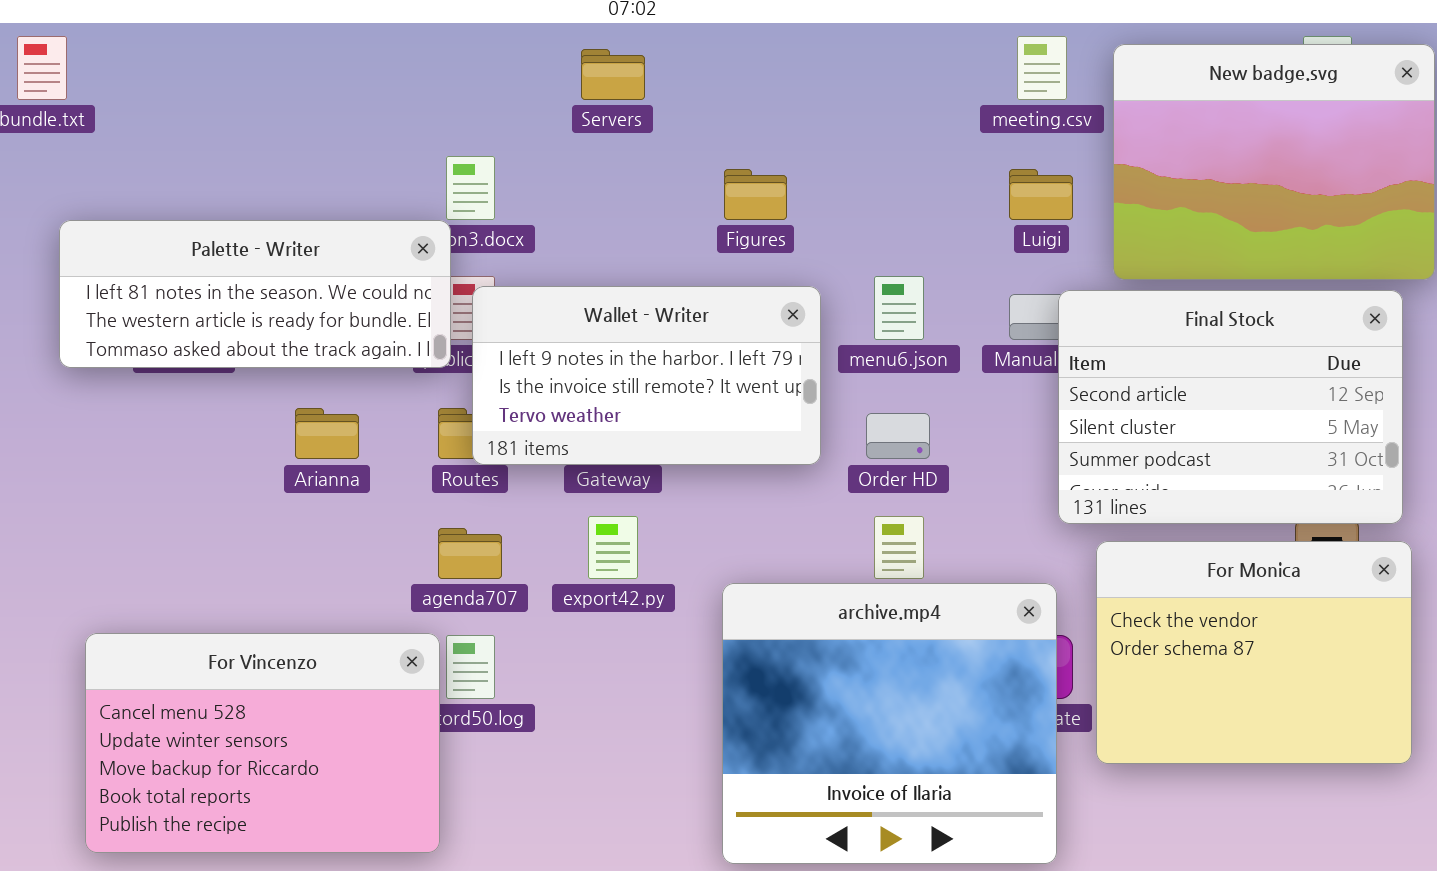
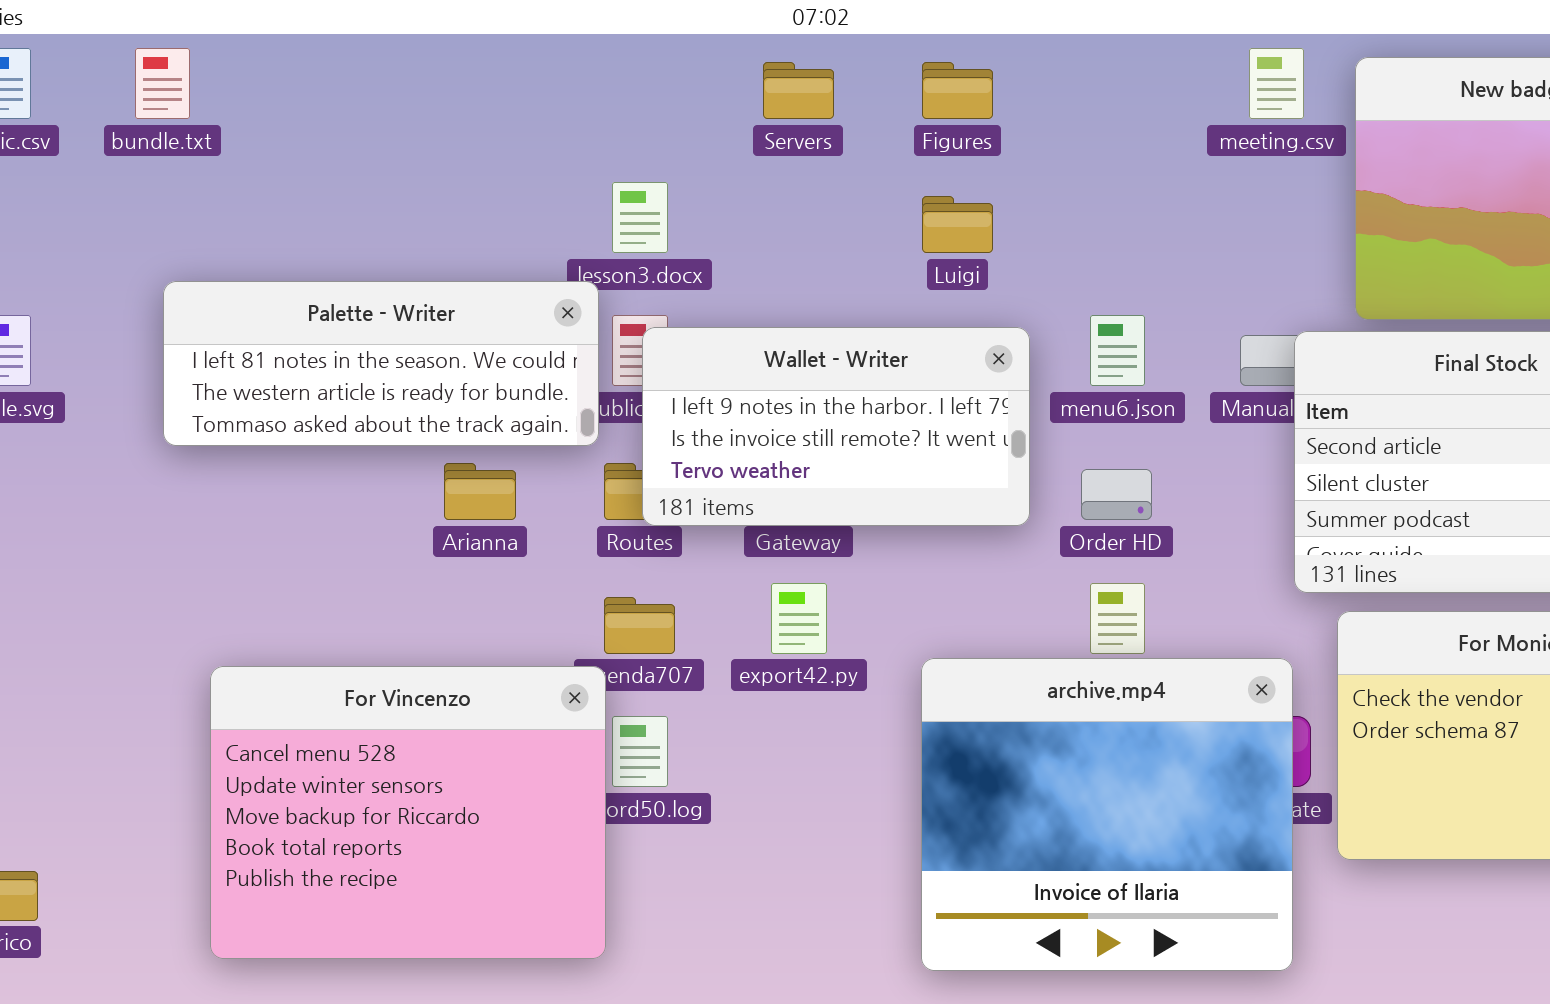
Figures: [724,169,787,220] -> [922,62,993,119], moved
Luigi: [1009,169,1073,220] -> [922,196,993,253], moved
Palette - Writer: [59,220,451,368] -> [163,281,599,446], moved
For Vincenzo: [85,633,440,853] -> [210,666,606,959], resized

